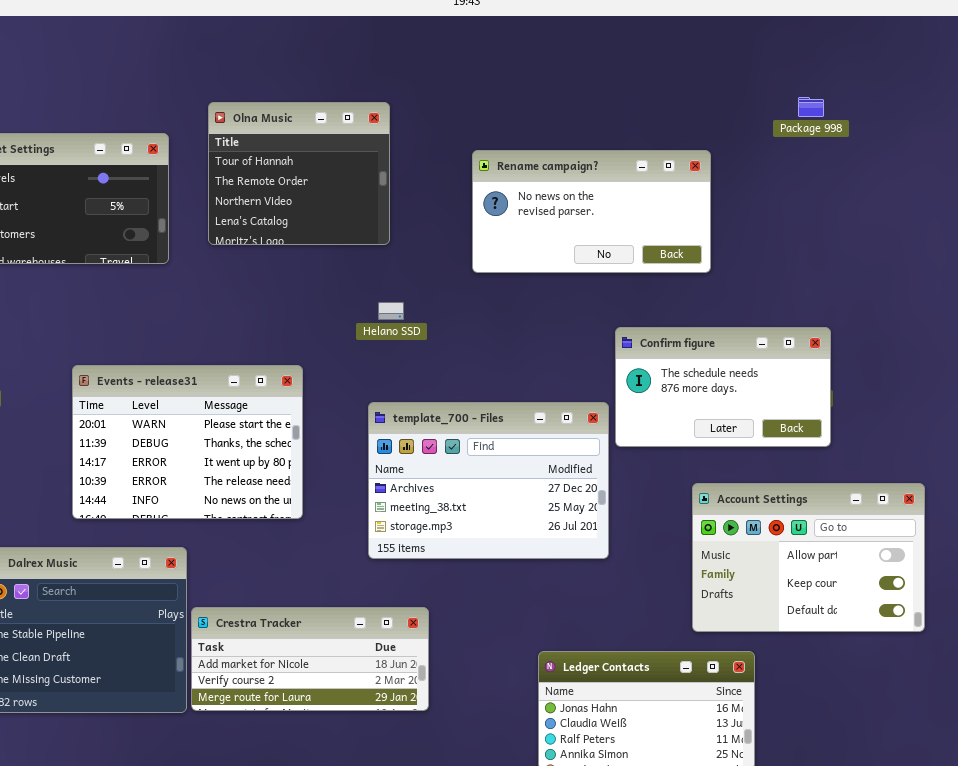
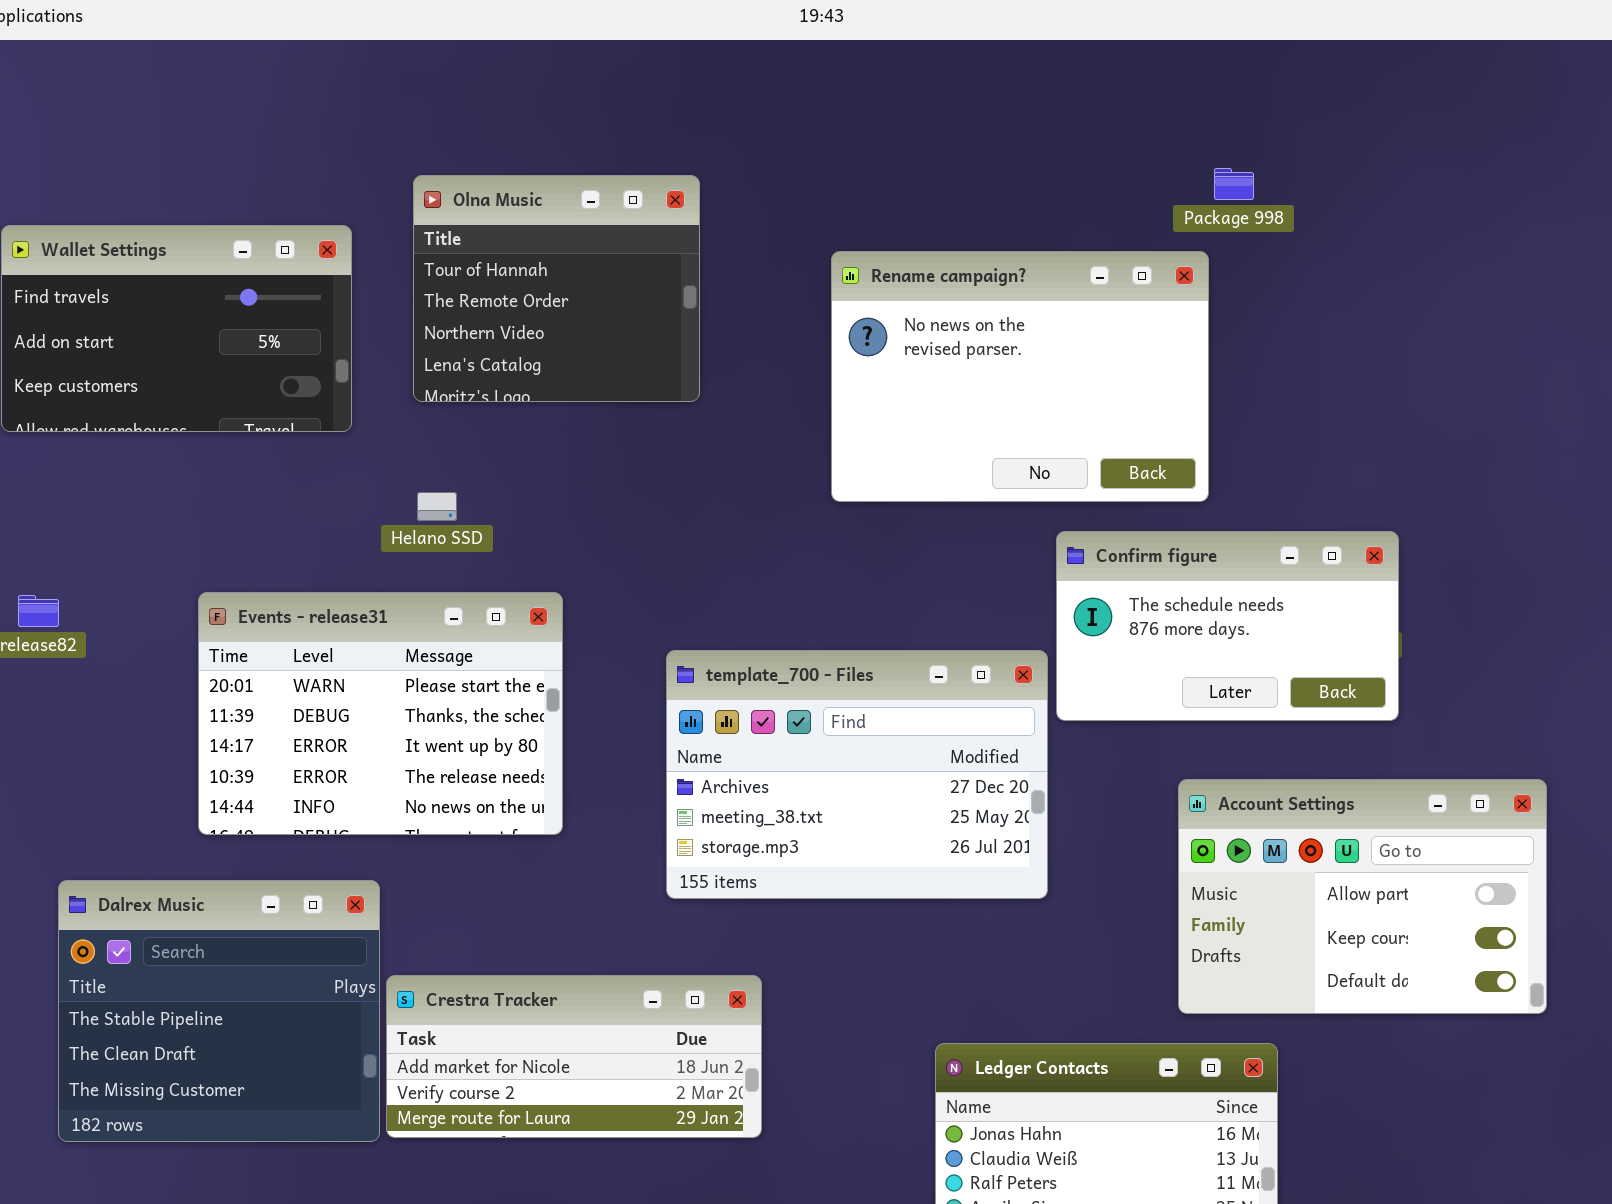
Package 998: [798,97,824,117] -> [1214,168,1254,200], moved
Rename campaign?: [472,150,711,273] -> [831,251,1209,502], resized
Helano SSD: [378,302,404,320] -> [417,492,457,521], moved

